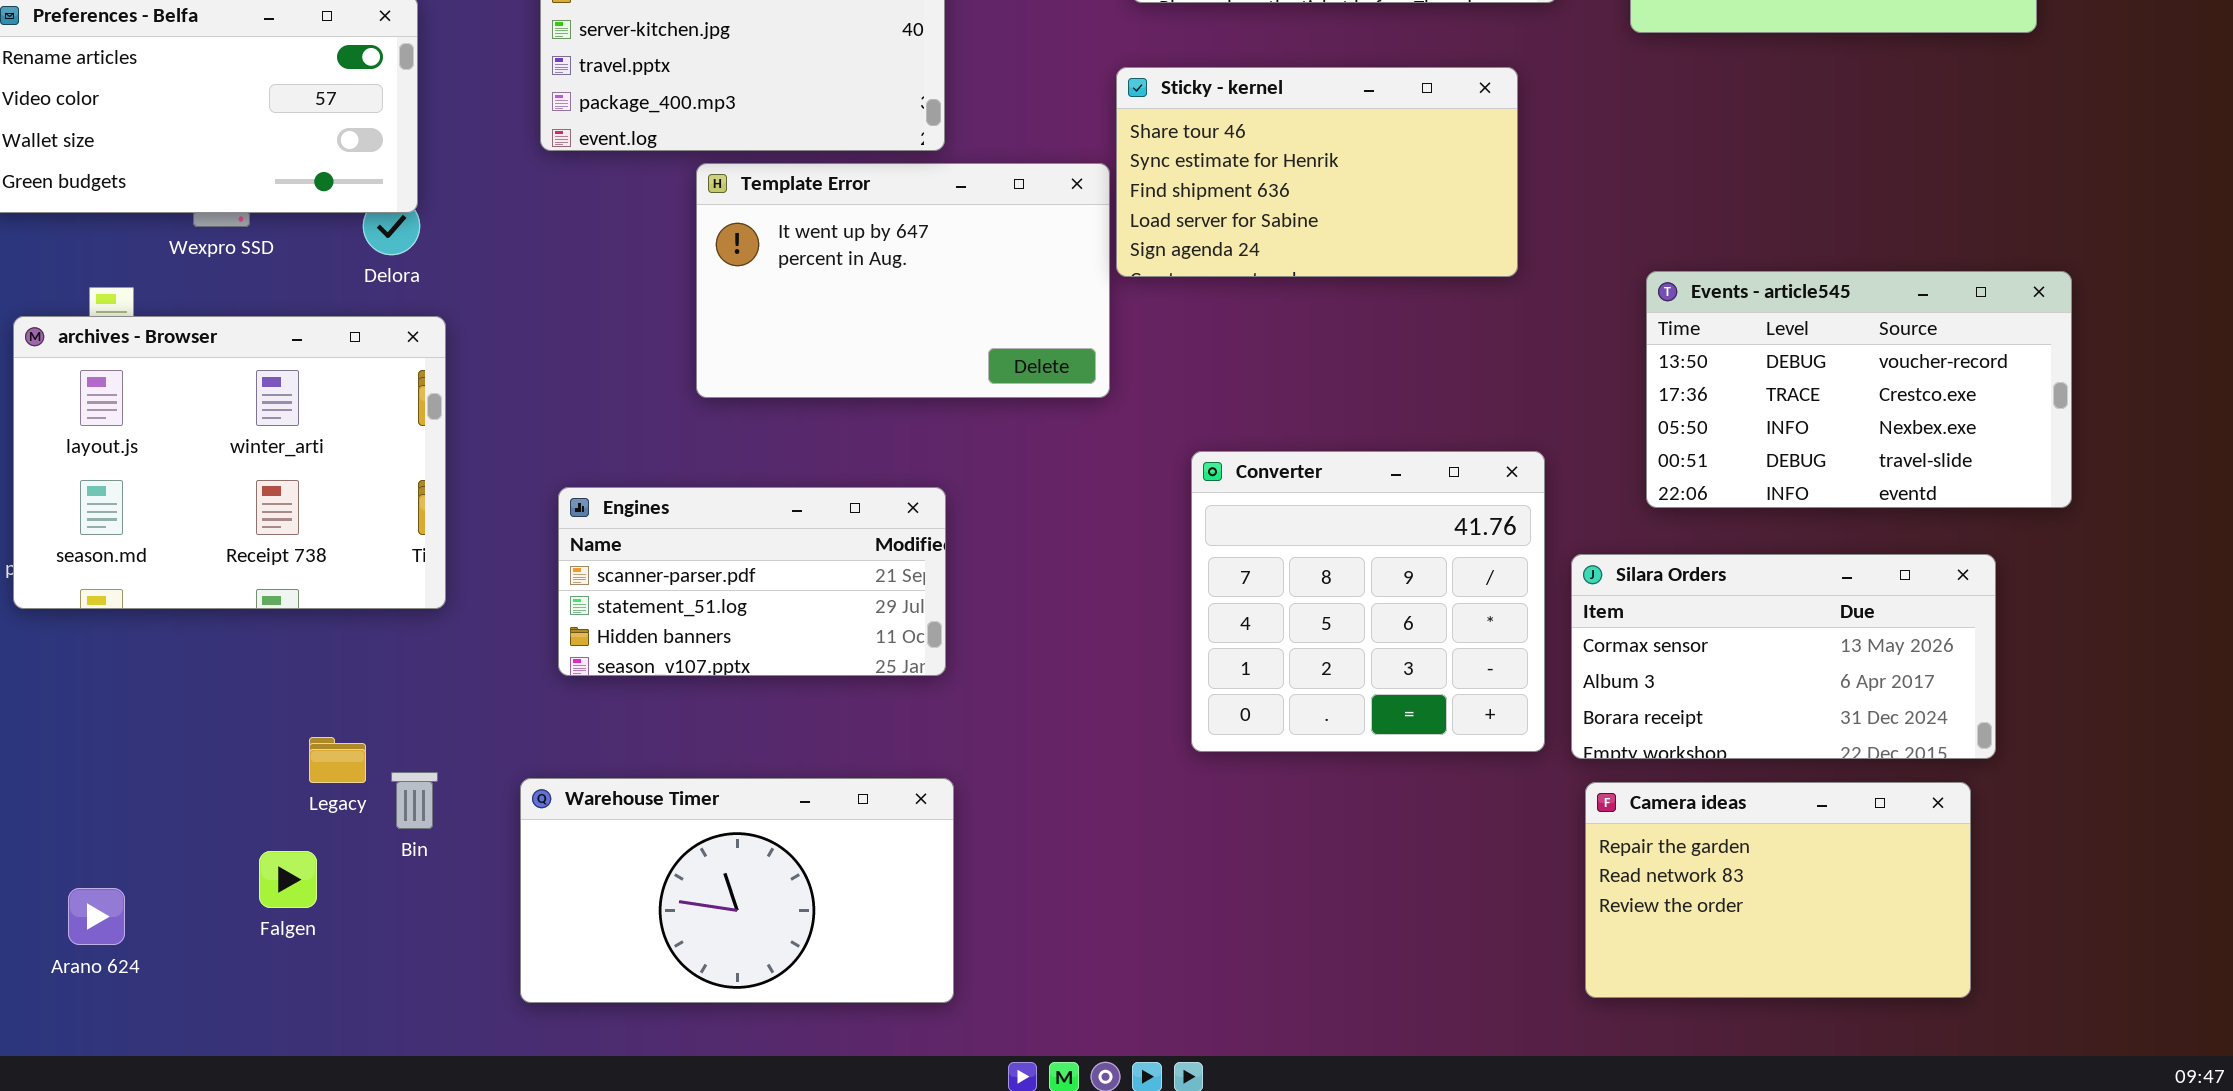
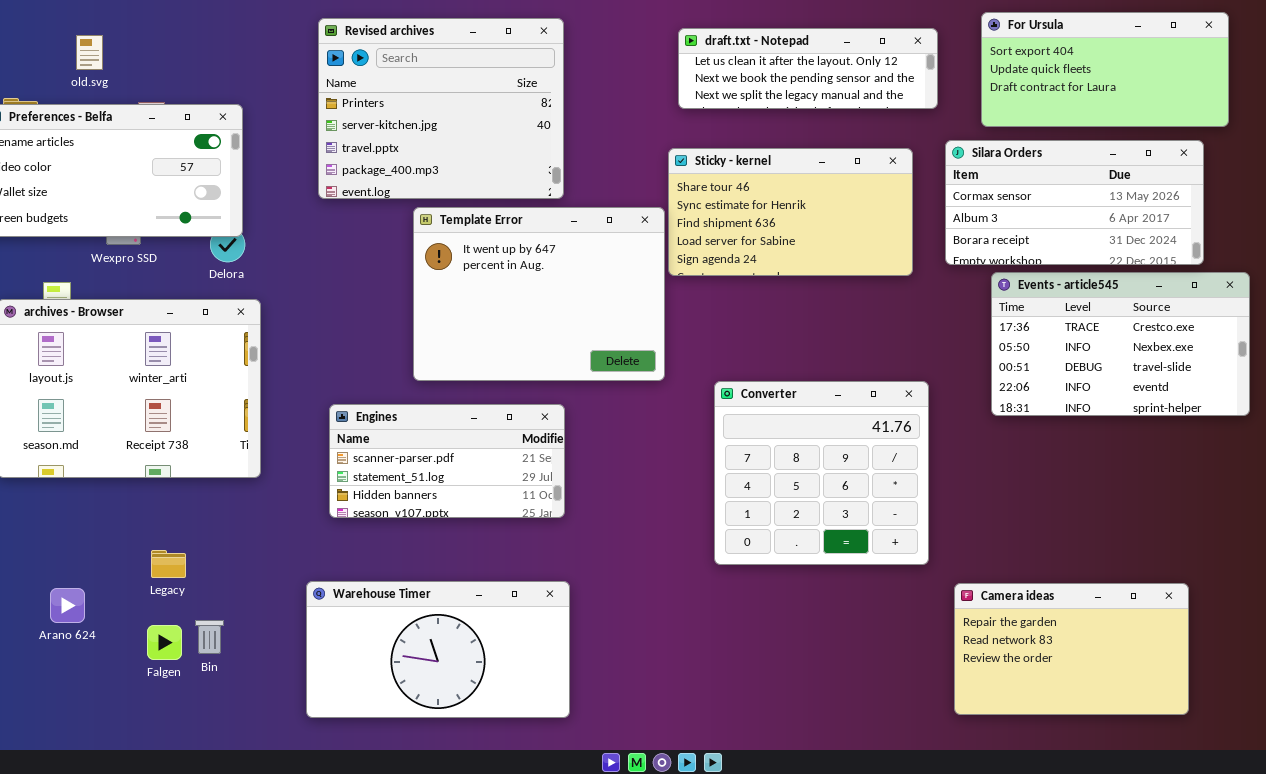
Template Error: [696,163,1110,398] -> [413,207,665,381], resized
Events - article545: [1646,271,2072,508] -> [991,272,1250,416], scrolled down 1 row
Silara Orders: [1571,554,1996,759] -> [945,140,1204,265], moved
Legacy: [309,737,366,783] -> [151,550,186,578], moved
Bin: [391,772,438,829] -> [195,620,224,654], moved
Arano 624: [68,888,125,945] -> [50,588,85,623], moved

